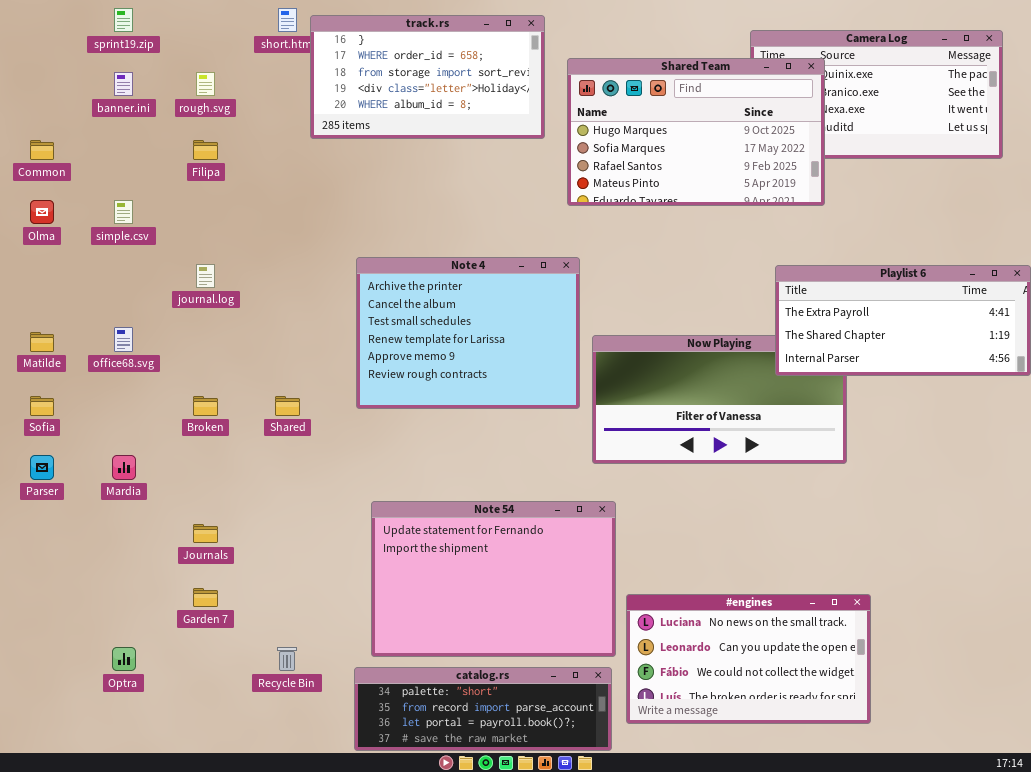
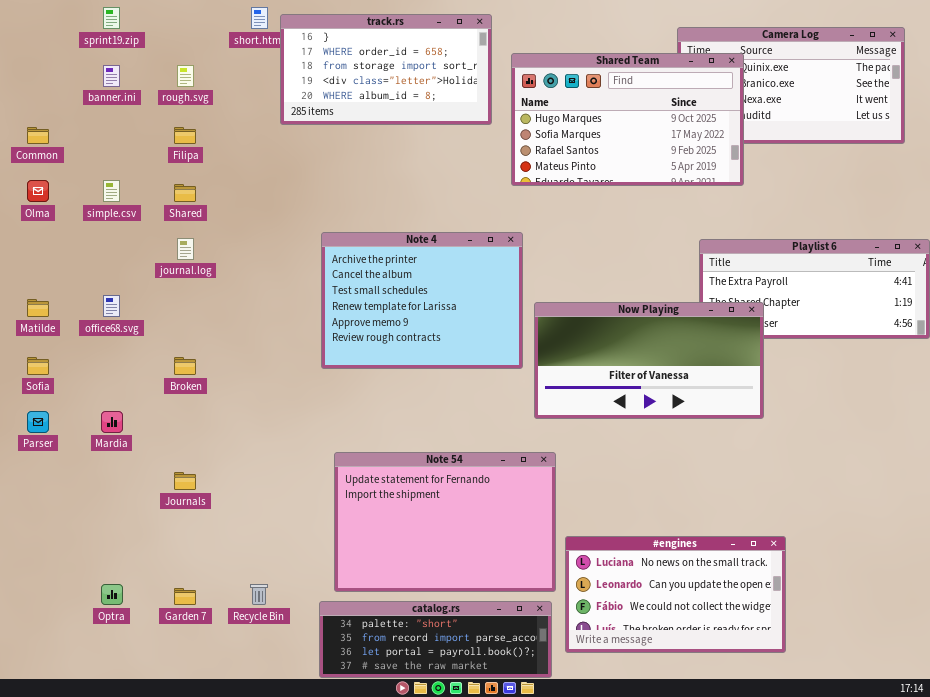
Now Playing: [592,335,847,464] -> [534,302,764,419], raised
Shared: [275,396,300,416] -> [174,184,196,202], moved
Garden 7: [193,588,218,607] -> [174,588,196,605], moved

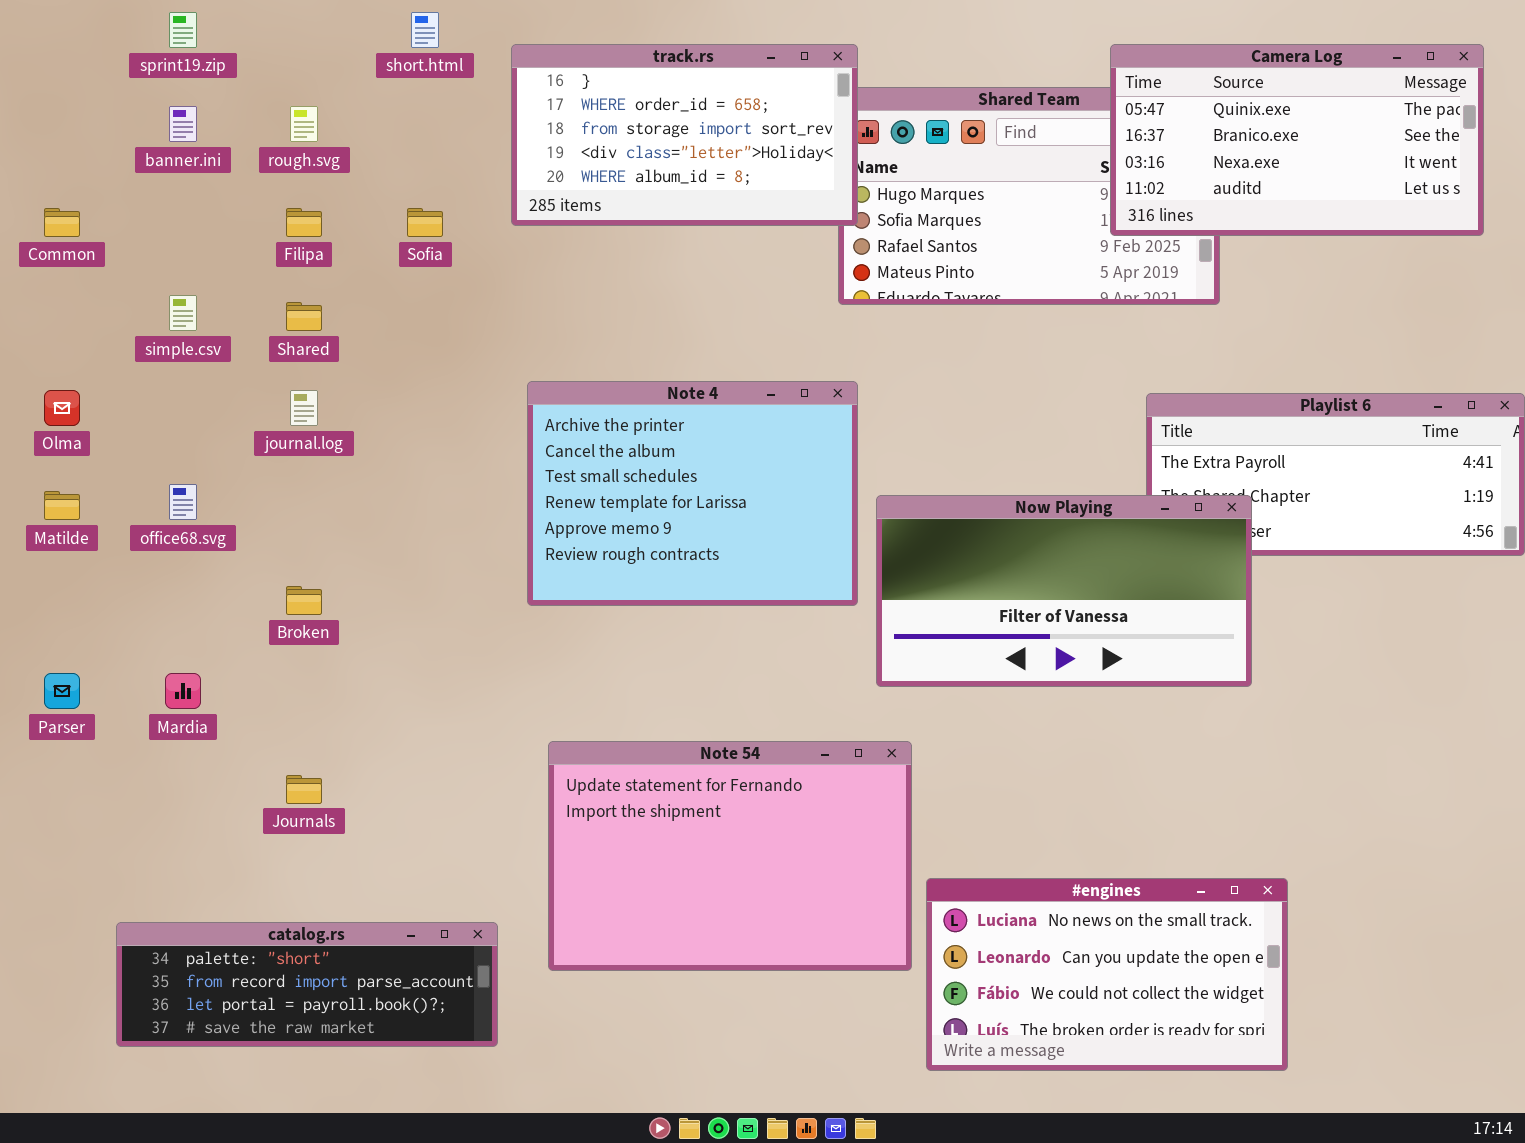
track.rs: [280,14,492,125] -> [511,44,858,226], moved
Camera Log: [677,27,905,144] -> [1110,44,1484,236], raised
Olma: [27,180,49,202] -> [44,390,80,426], moved
Sofia: [27,357,49,375] -> [407,208,443,237], moved
catalog.rs: [319,601,552,678] -> [116,922,498,1047], moved

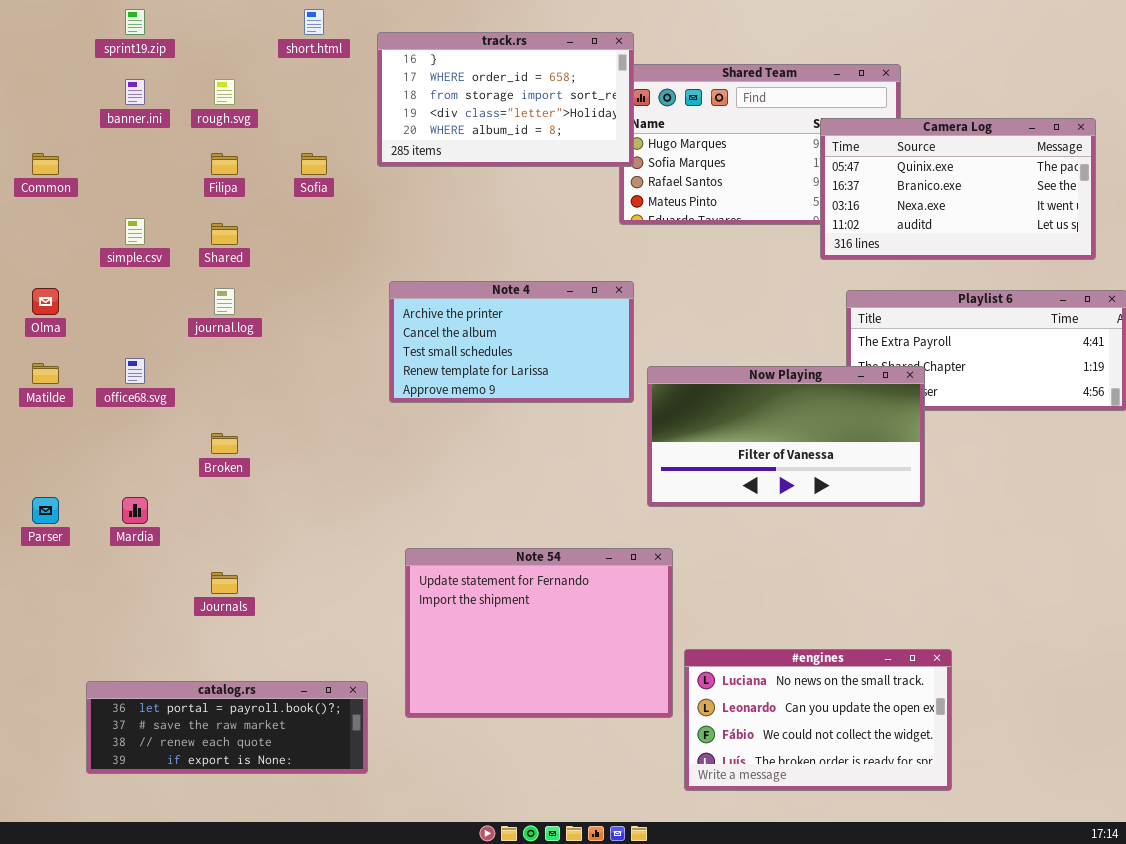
Camera Log: [1110,44,1484,236] -> [820,118,1096,260], moved
Note 4: [527,381,858,606] -> [389,281,634,403], resized
catalog.rs: [116,922,498,1047] -> [86,681,368,774], scrolled down 2 rows

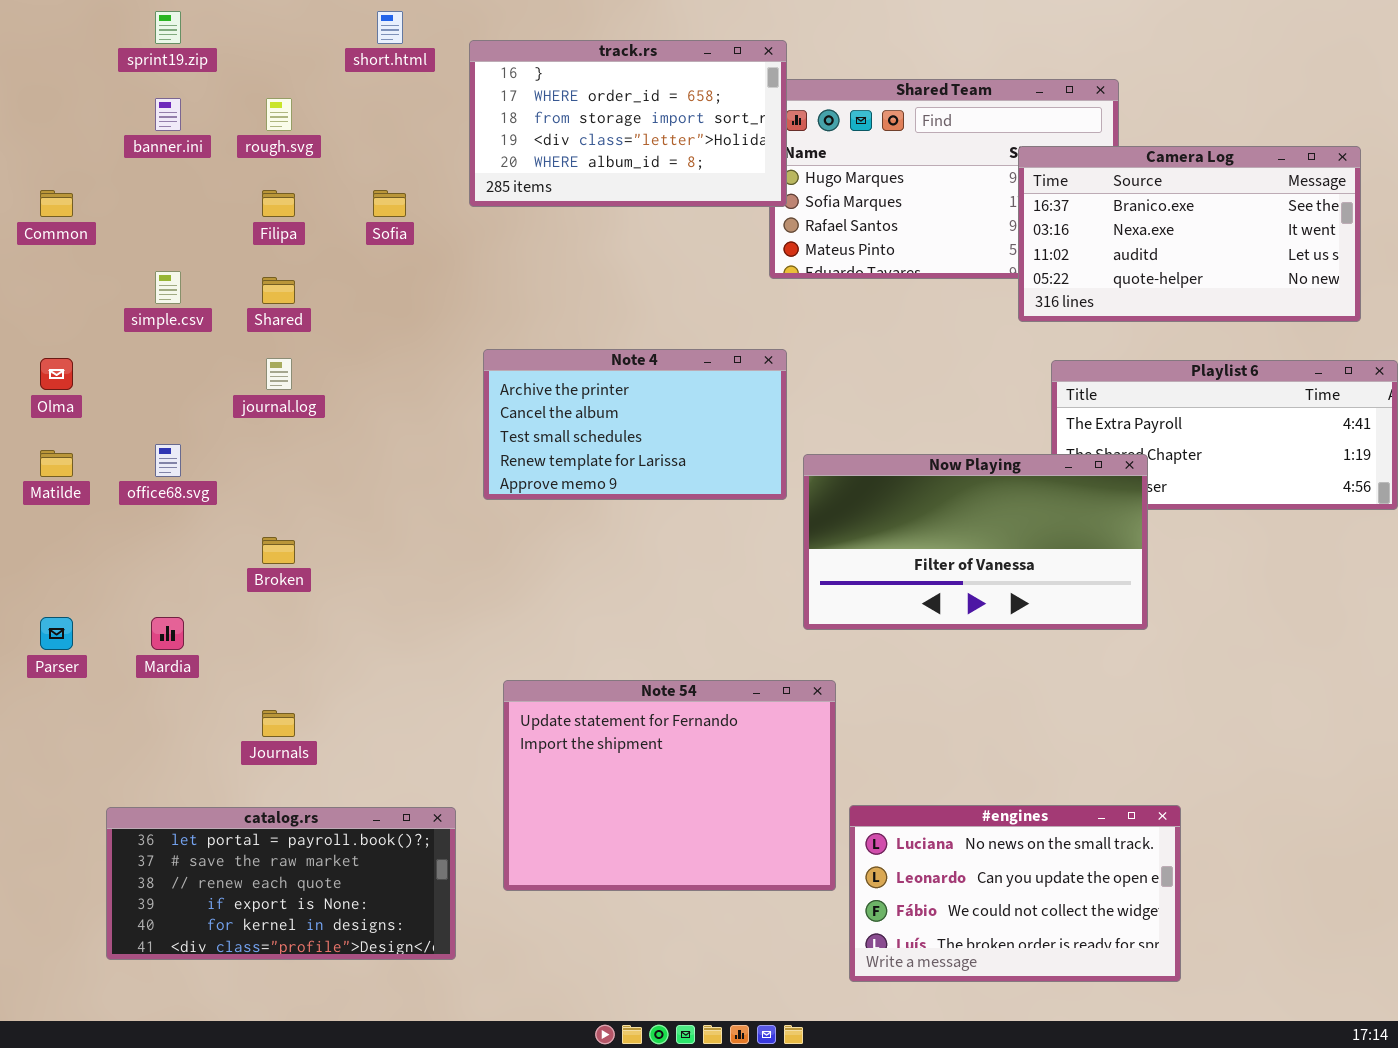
Camera Log: [820,118,1096,260] -> [1018,146,1361,322], scrolled down 1 row
catalog.rs: [86,681,368,774] -> [106,807,456,960], resized

